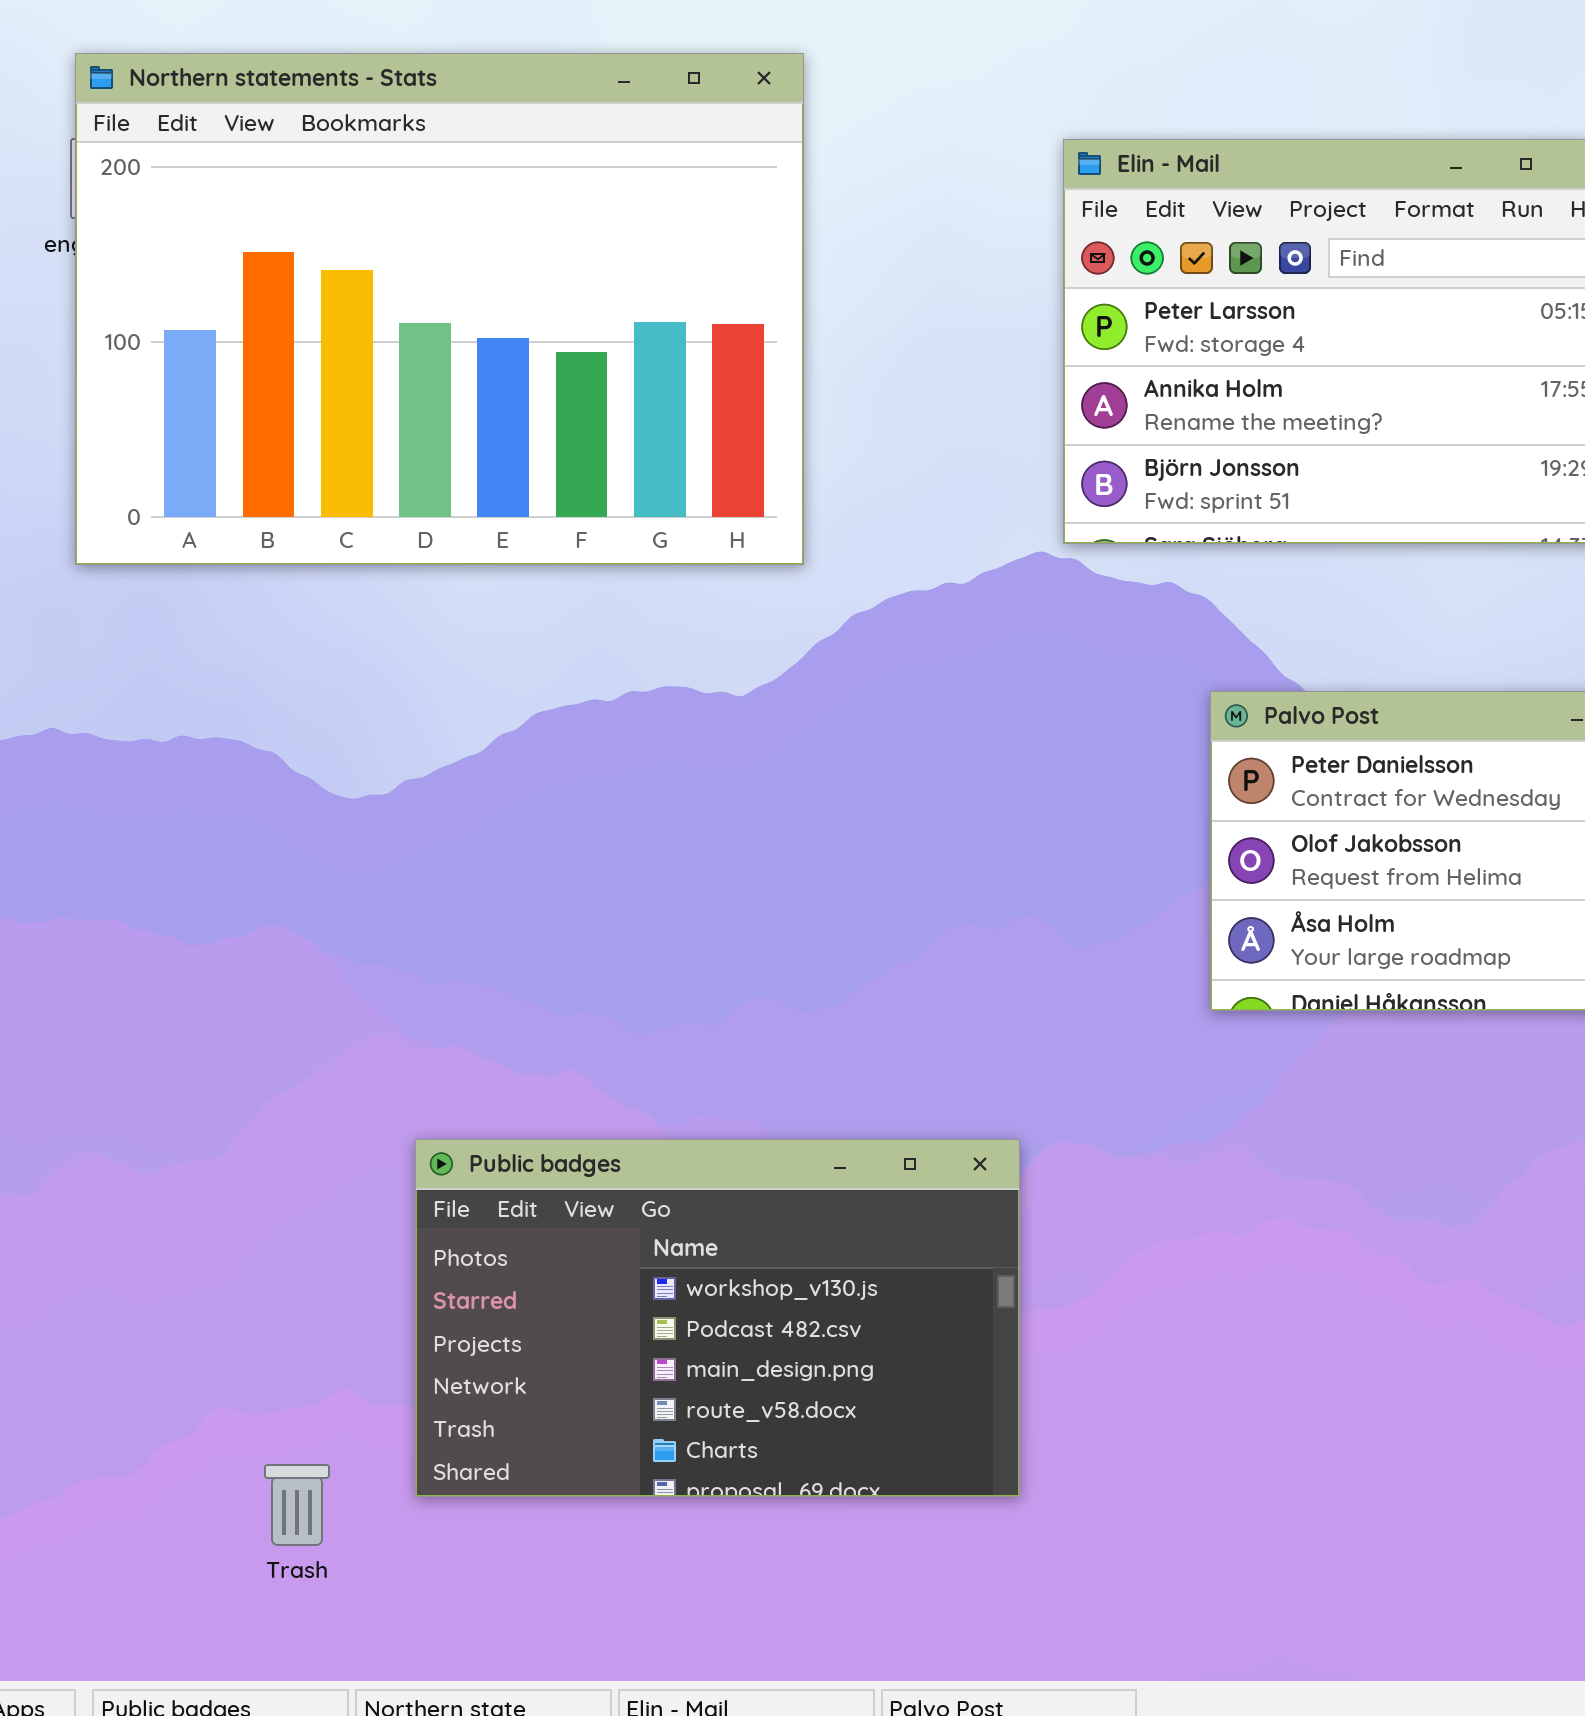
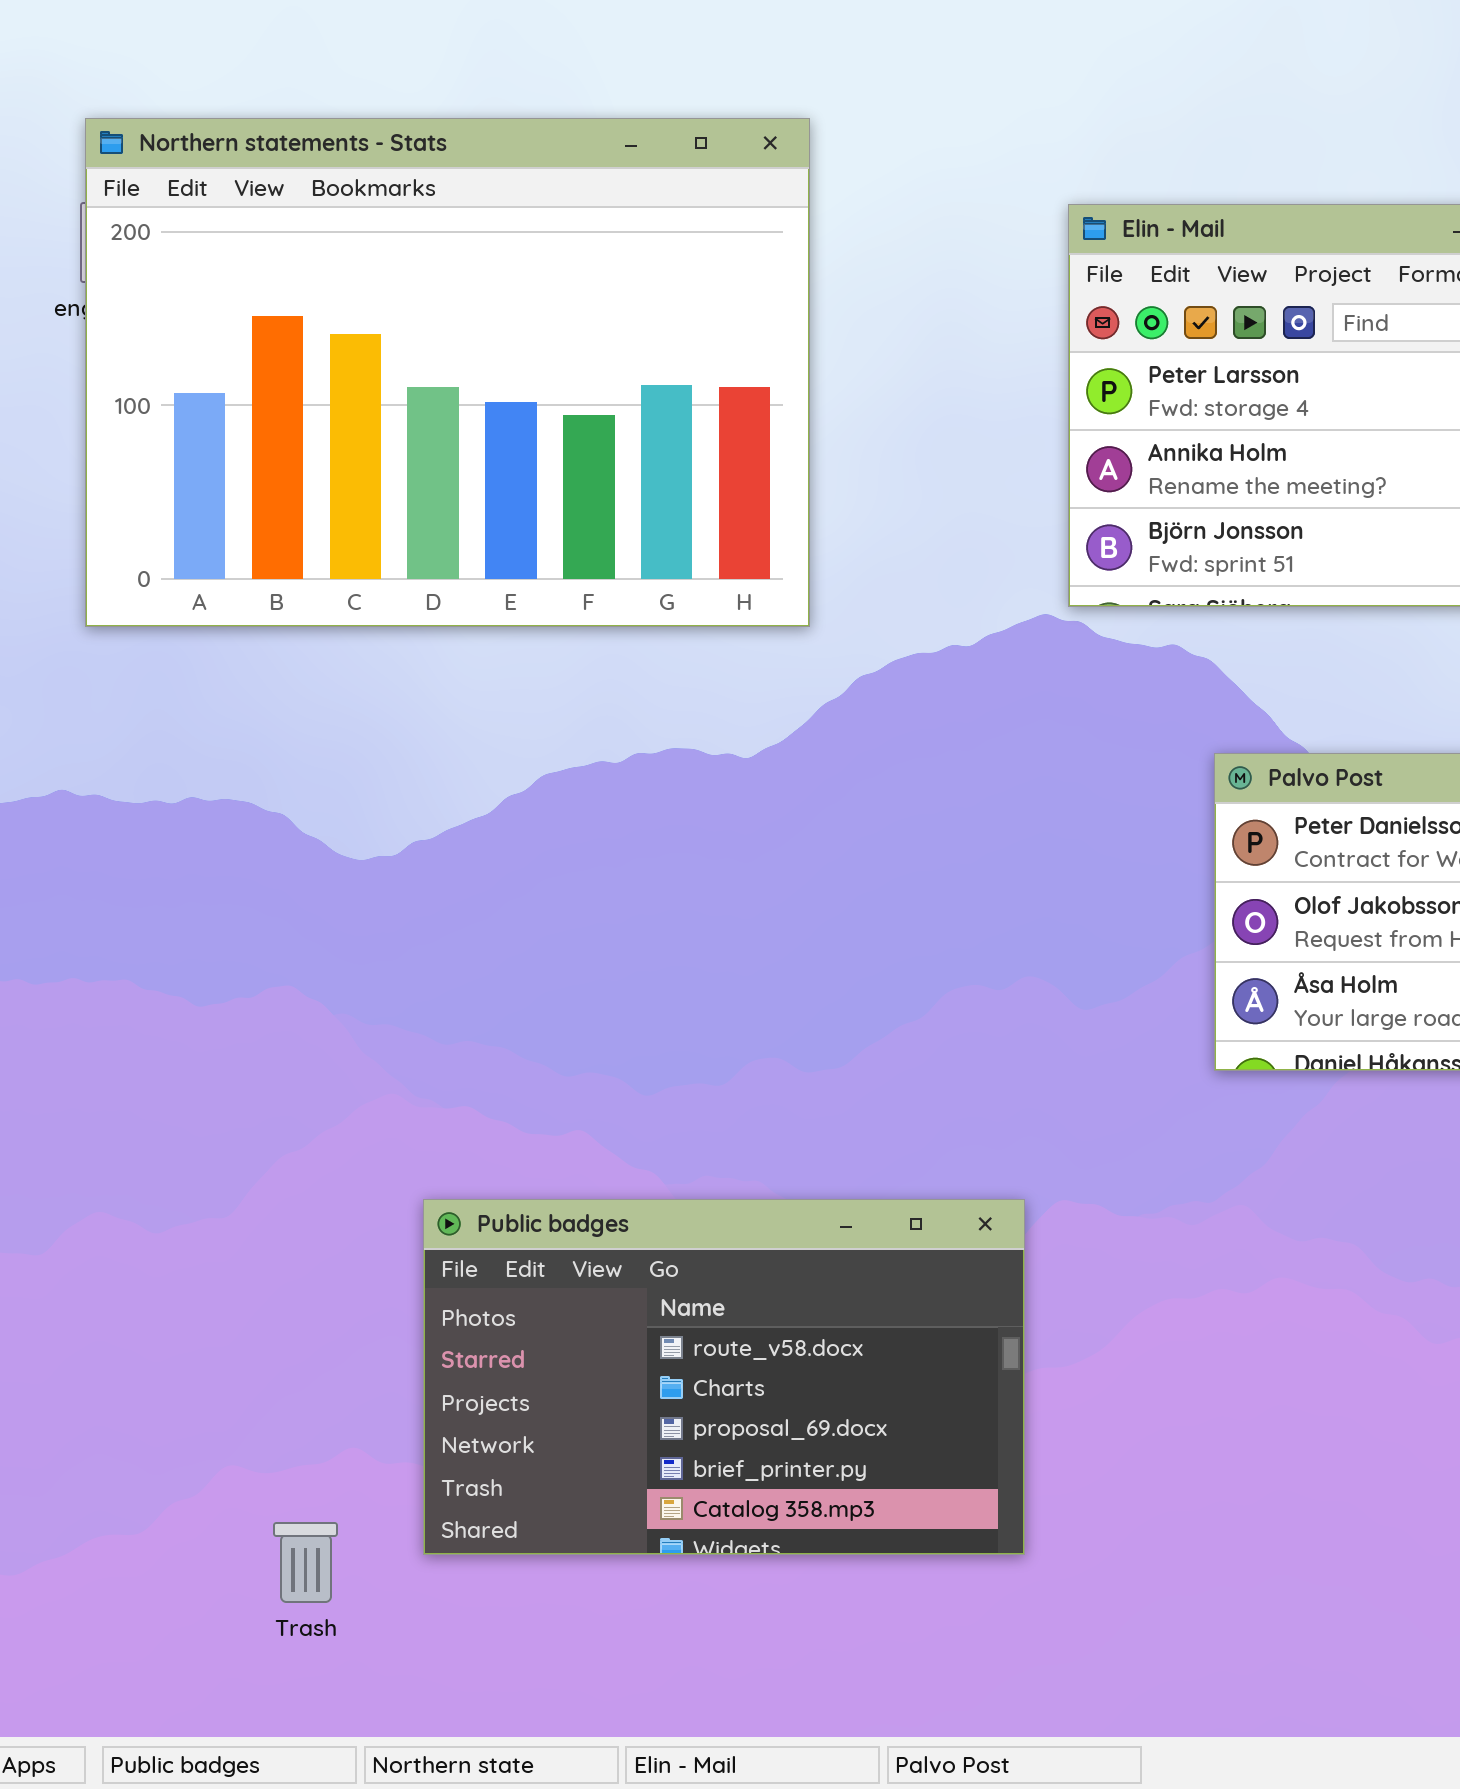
Public badges: [415,1139,1020,1497] -> [423,1199,1025,1555], scrolled down 3 rows

